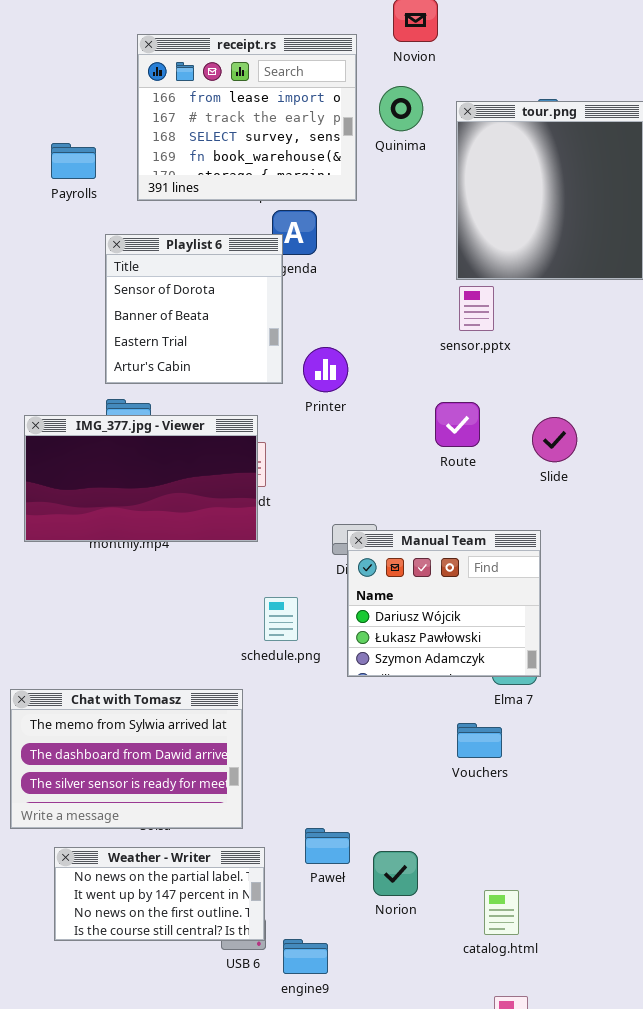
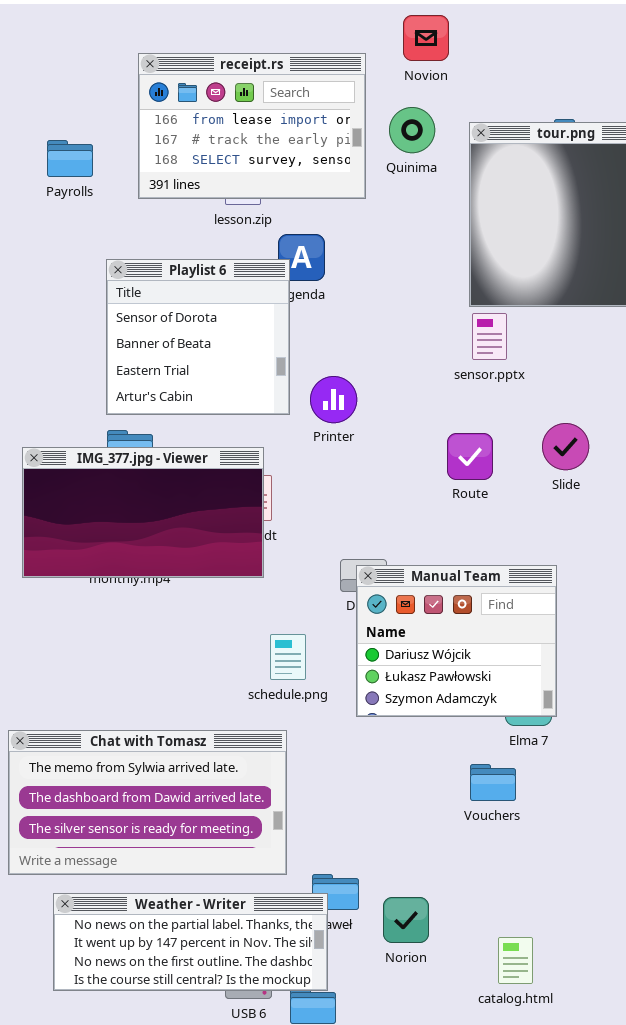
receipt.rs: [137,34,357,201] -> [138,53,366,199], resized
Payrolls: [51,143,96,179] -> [47,140,93,177], moved
Slide: [532,417,577,462] -> [542,423,589,470], moved
Chat with Tomasz: [10,689,243,829] -> [8,730,287,875], resized
Weather - Writer: [54,847,265,941] -> [53,893,328,991], resized

